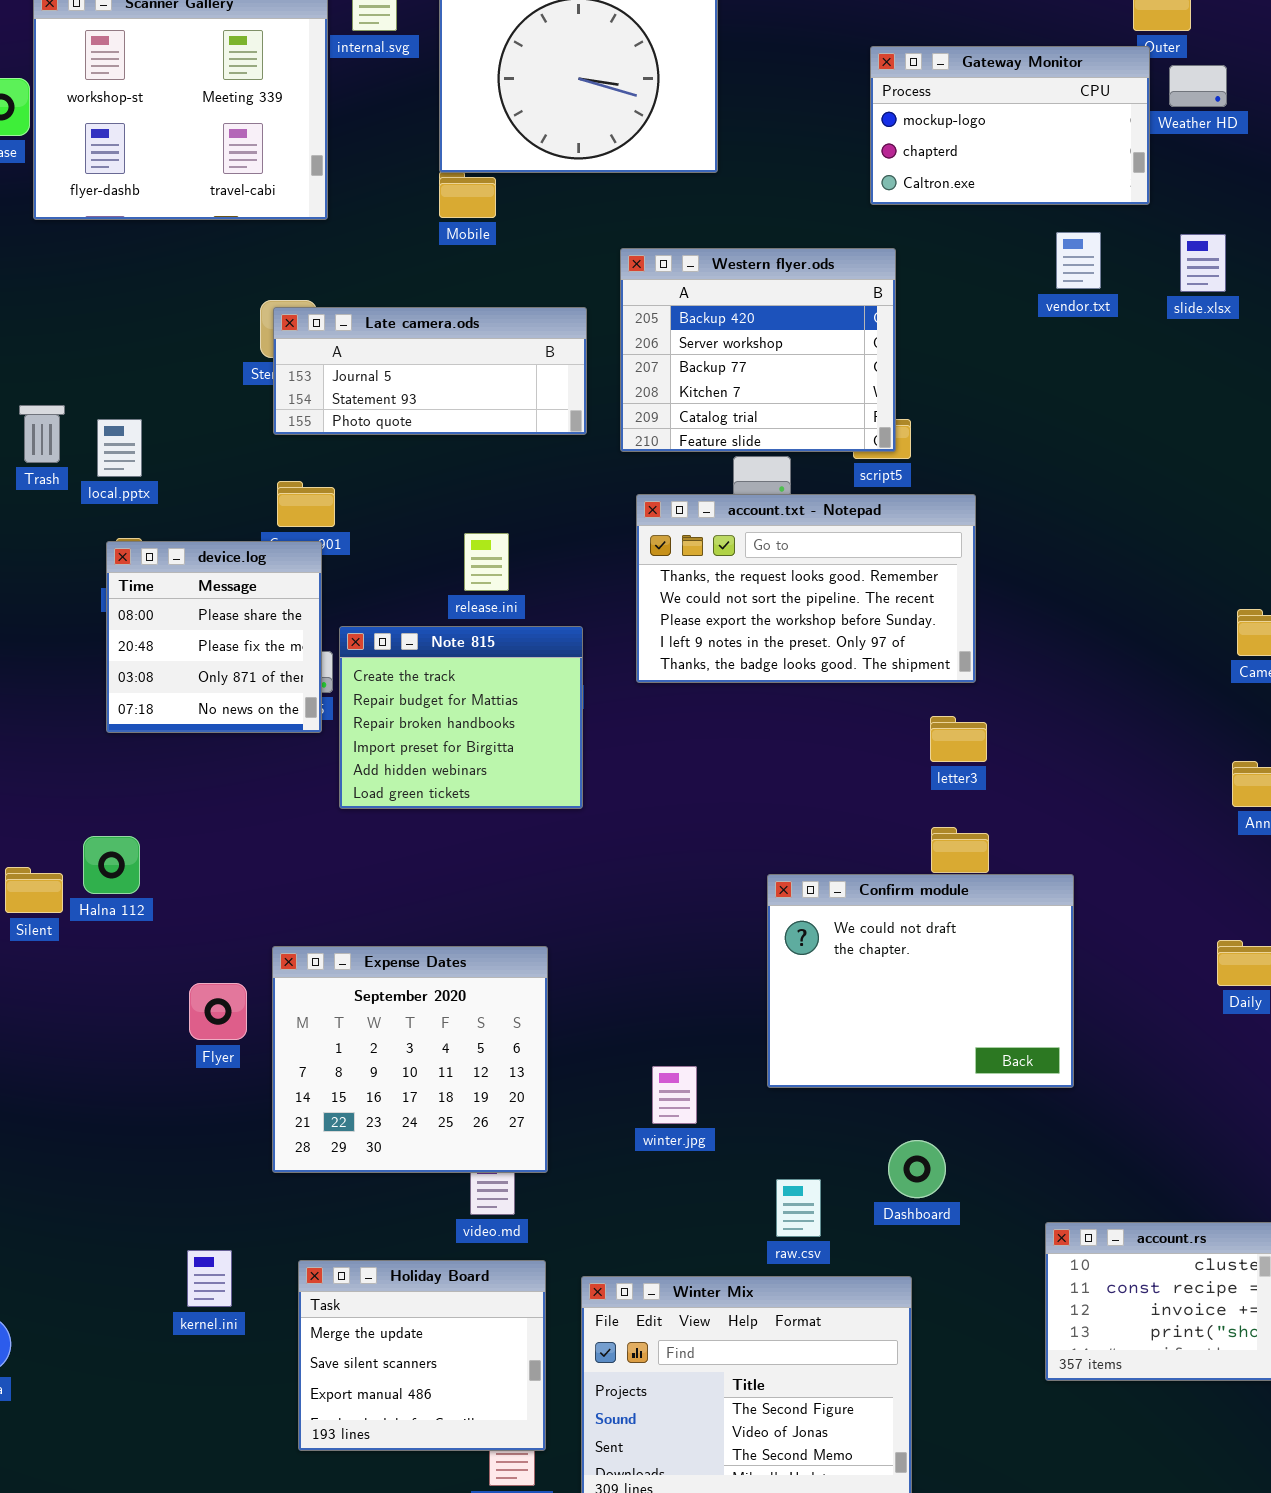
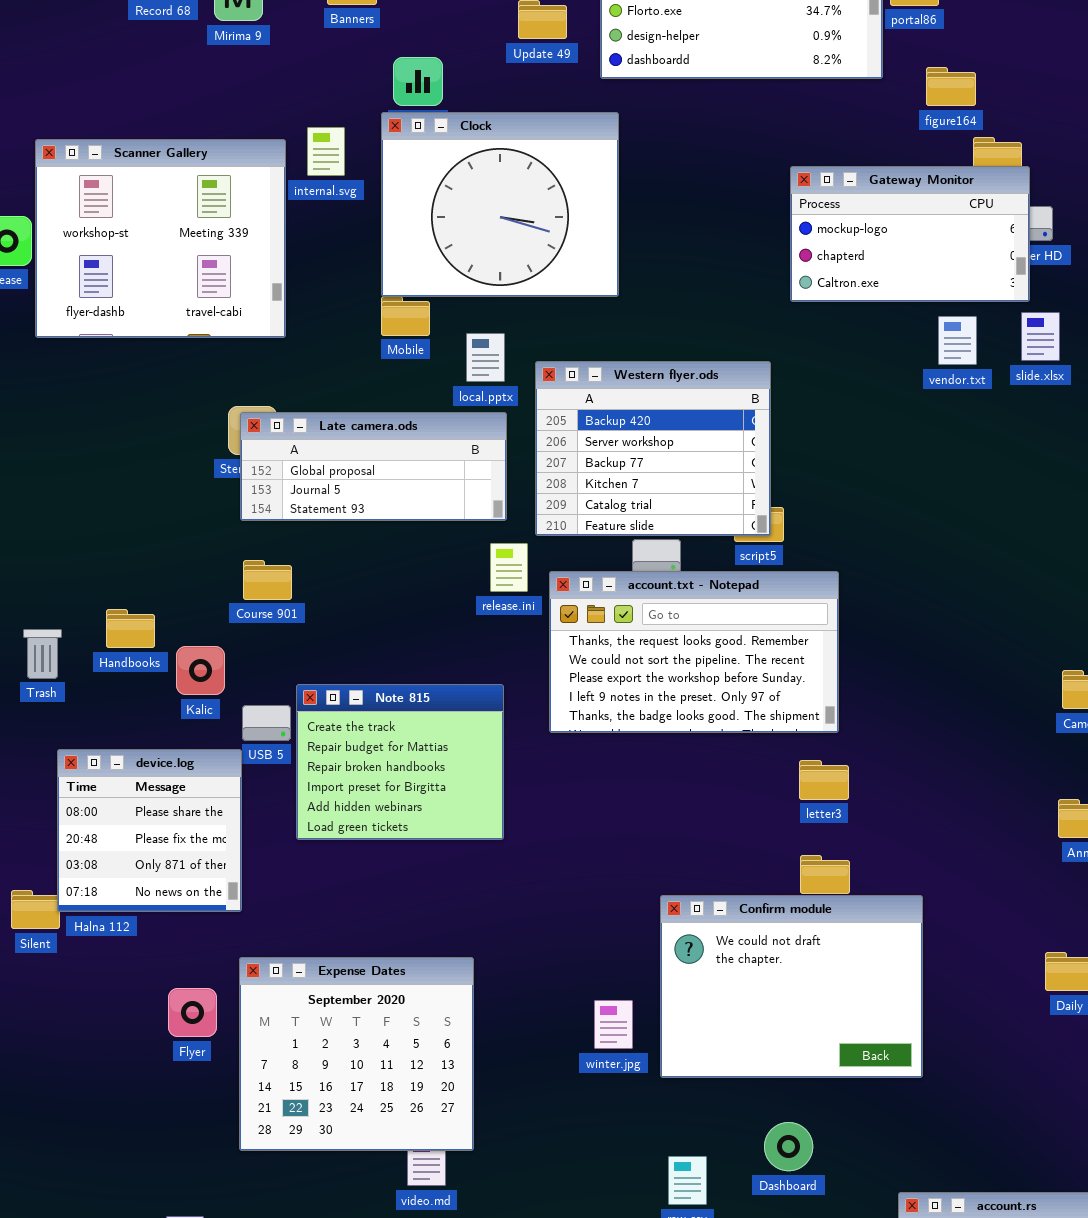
Gateway Monitor: [870,46,1150,205] -> [790,166,1030,302], moved
vendor.txt: [1056,232,1101,289] -> [938,316,977,365], moved
slide.xlsx: [1180,234,1226,292] -> [1021,312,1060,361], moved
Late camera.ods: [273,307,587,435] -> [240,412,507,521], scrolled up 1 row
Trash: [19,405,65,463] -> [23,629,62,679], moved
local.pptx: [97,419,142,477] -> [466,333,505,382], moved
release.ini: [464,533,509,591] -> [490,543,528,592], moved
device.log: [106,541,322,733] -> [57,749,242,912], moved
winter.jpg: [652,1066,697,1124] -> [594,1000,633,1049], moved

